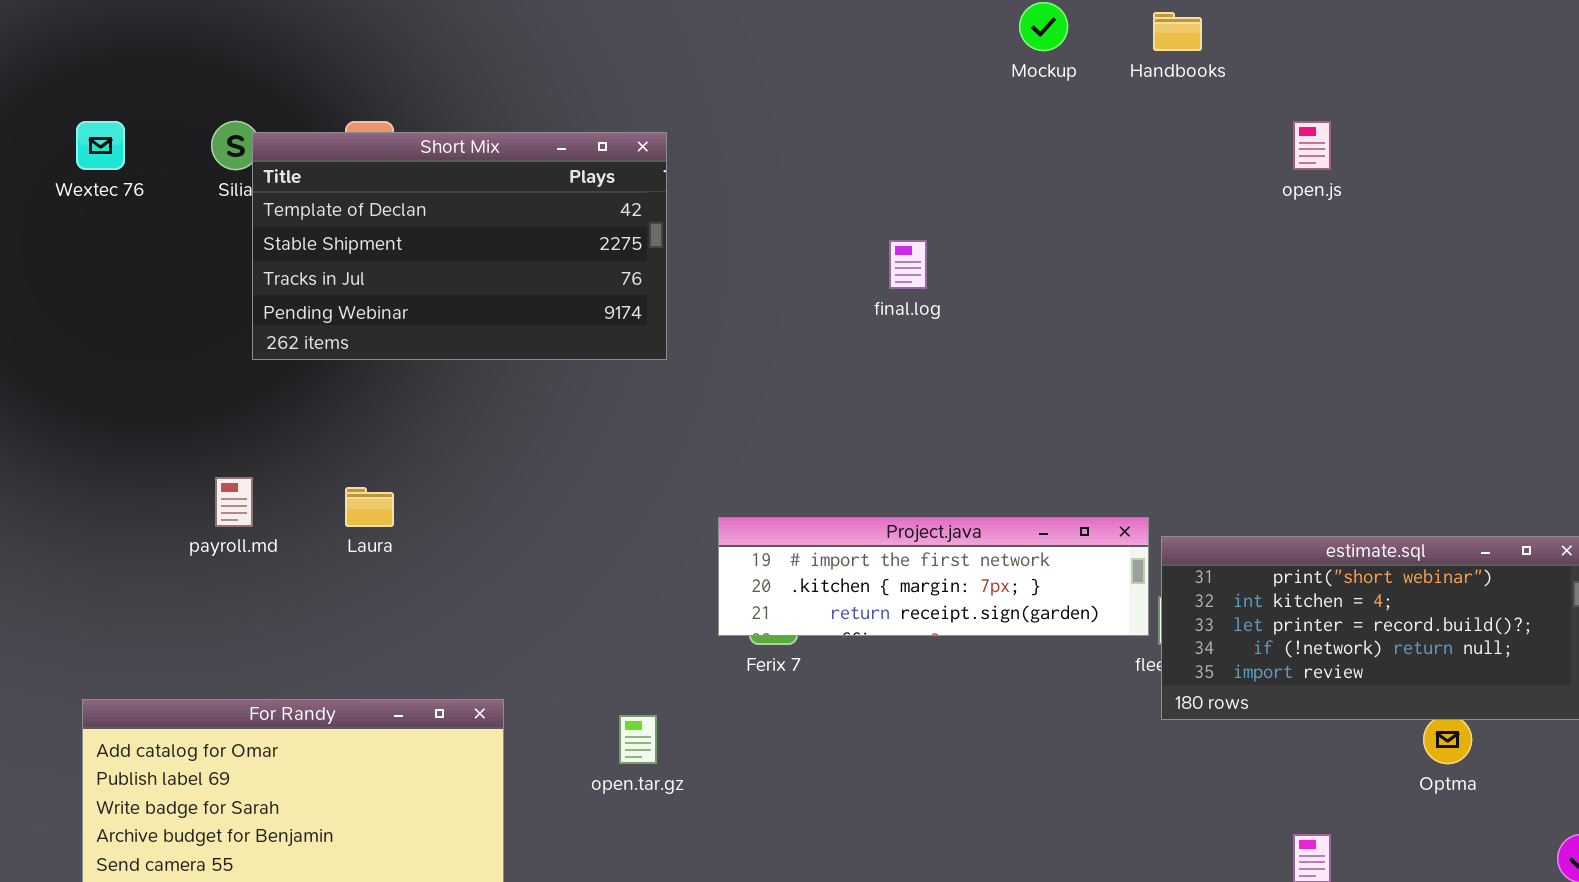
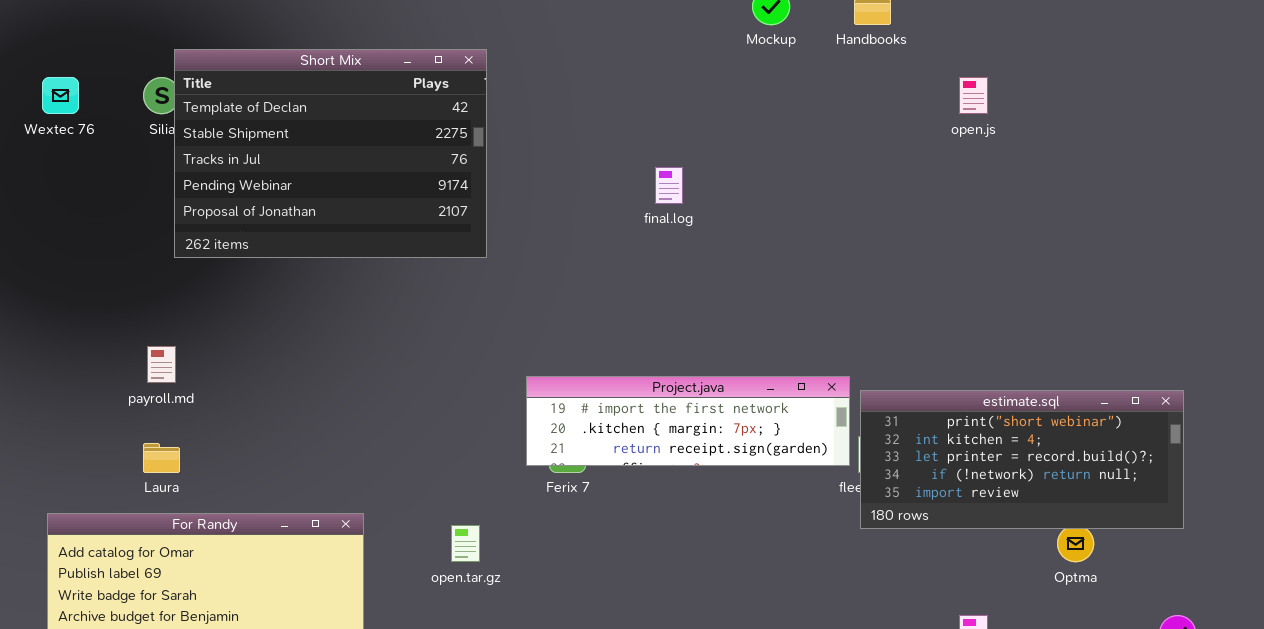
Short Mix: [252,132,667,360] -> [174,49,487,258], resized
Laura: [345,487,394,527] -> [143,443,180,473], moved

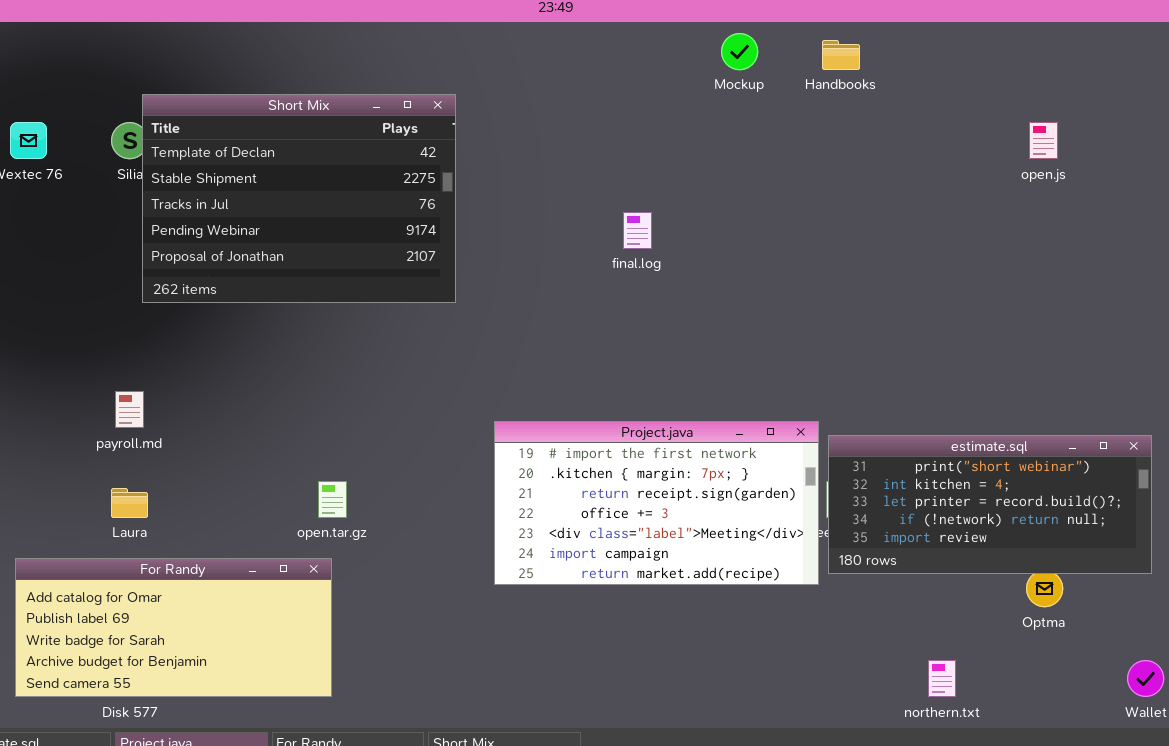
open.js: [959,77,988,114] -> [1029,122,1058,159], moved
Project.java: [526,376,850,466] -> [494,421,819,585], resized
open.tar.gz: [451,525,480,562] -> [318,481,347,518], moved

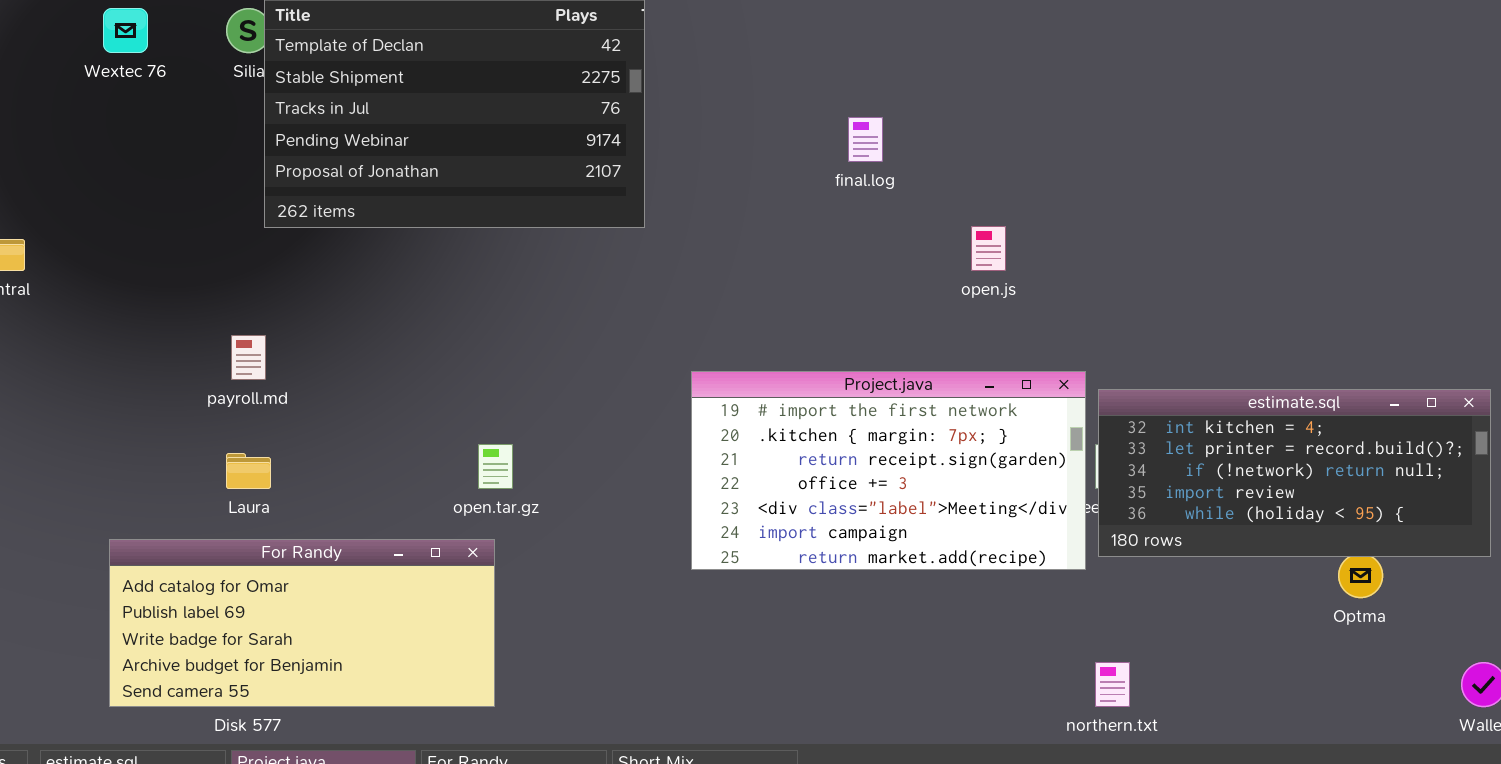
open.js: [1029,122,1058,159] -> [971,226,1006,271], moved
estimate.sql: [828,435,1152,574] -> [1098,389,1491,557], scrolled down 1 row
northern.txt: [928,660,956,697] -> [1095,662,1130,707], moved

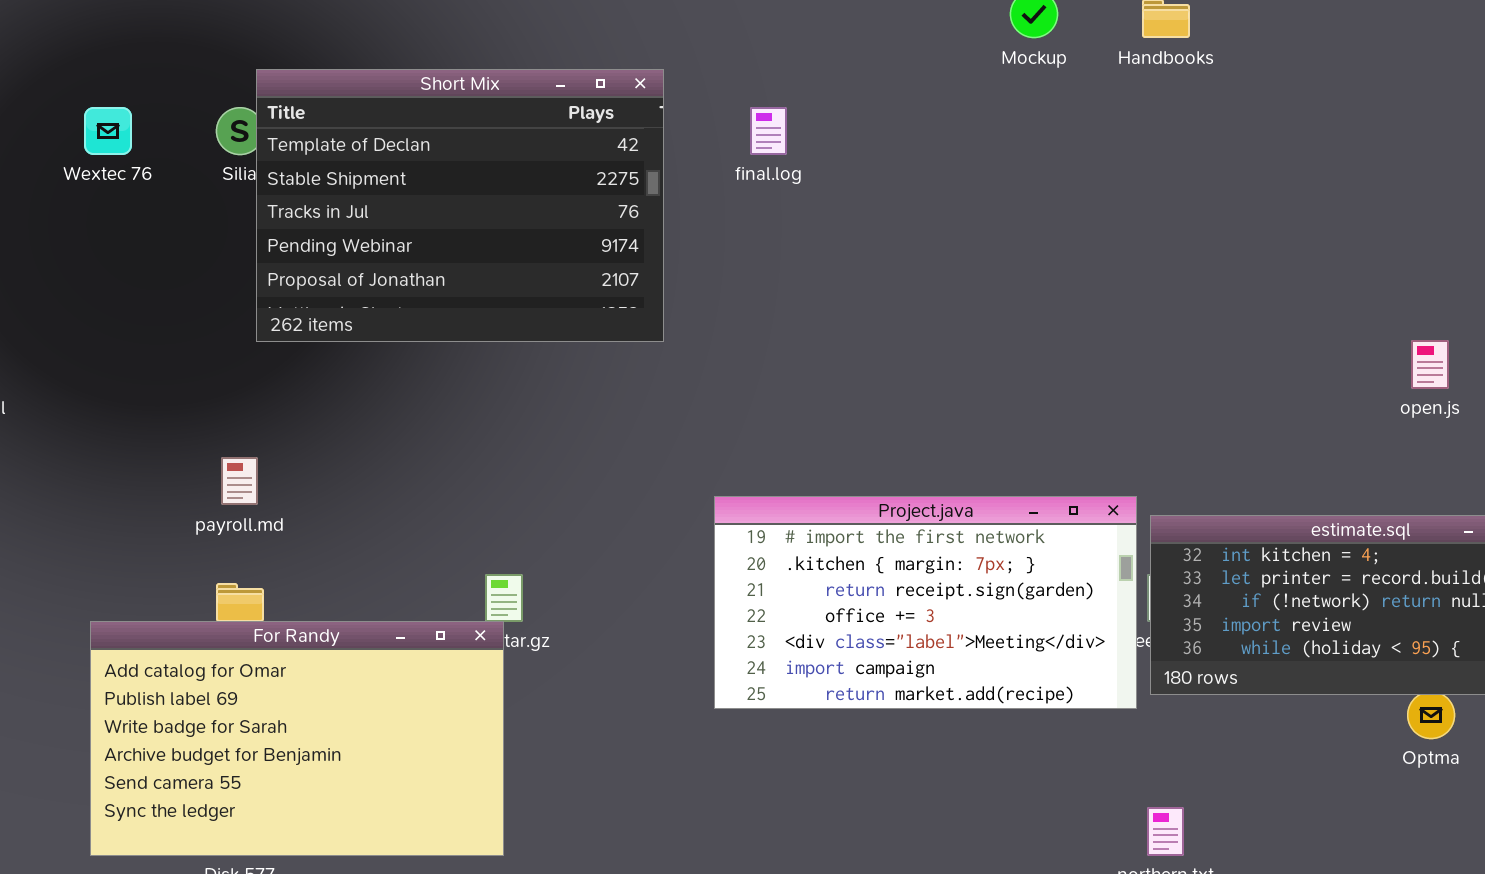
final.log: [848,117,883,162] -> [750,107,787,155], moved
open.js: [971,226,1006,271] -> [1411,340,1449,389], moved
For Randy: [109,539,495,707] -> [90,621,504,856], resized

